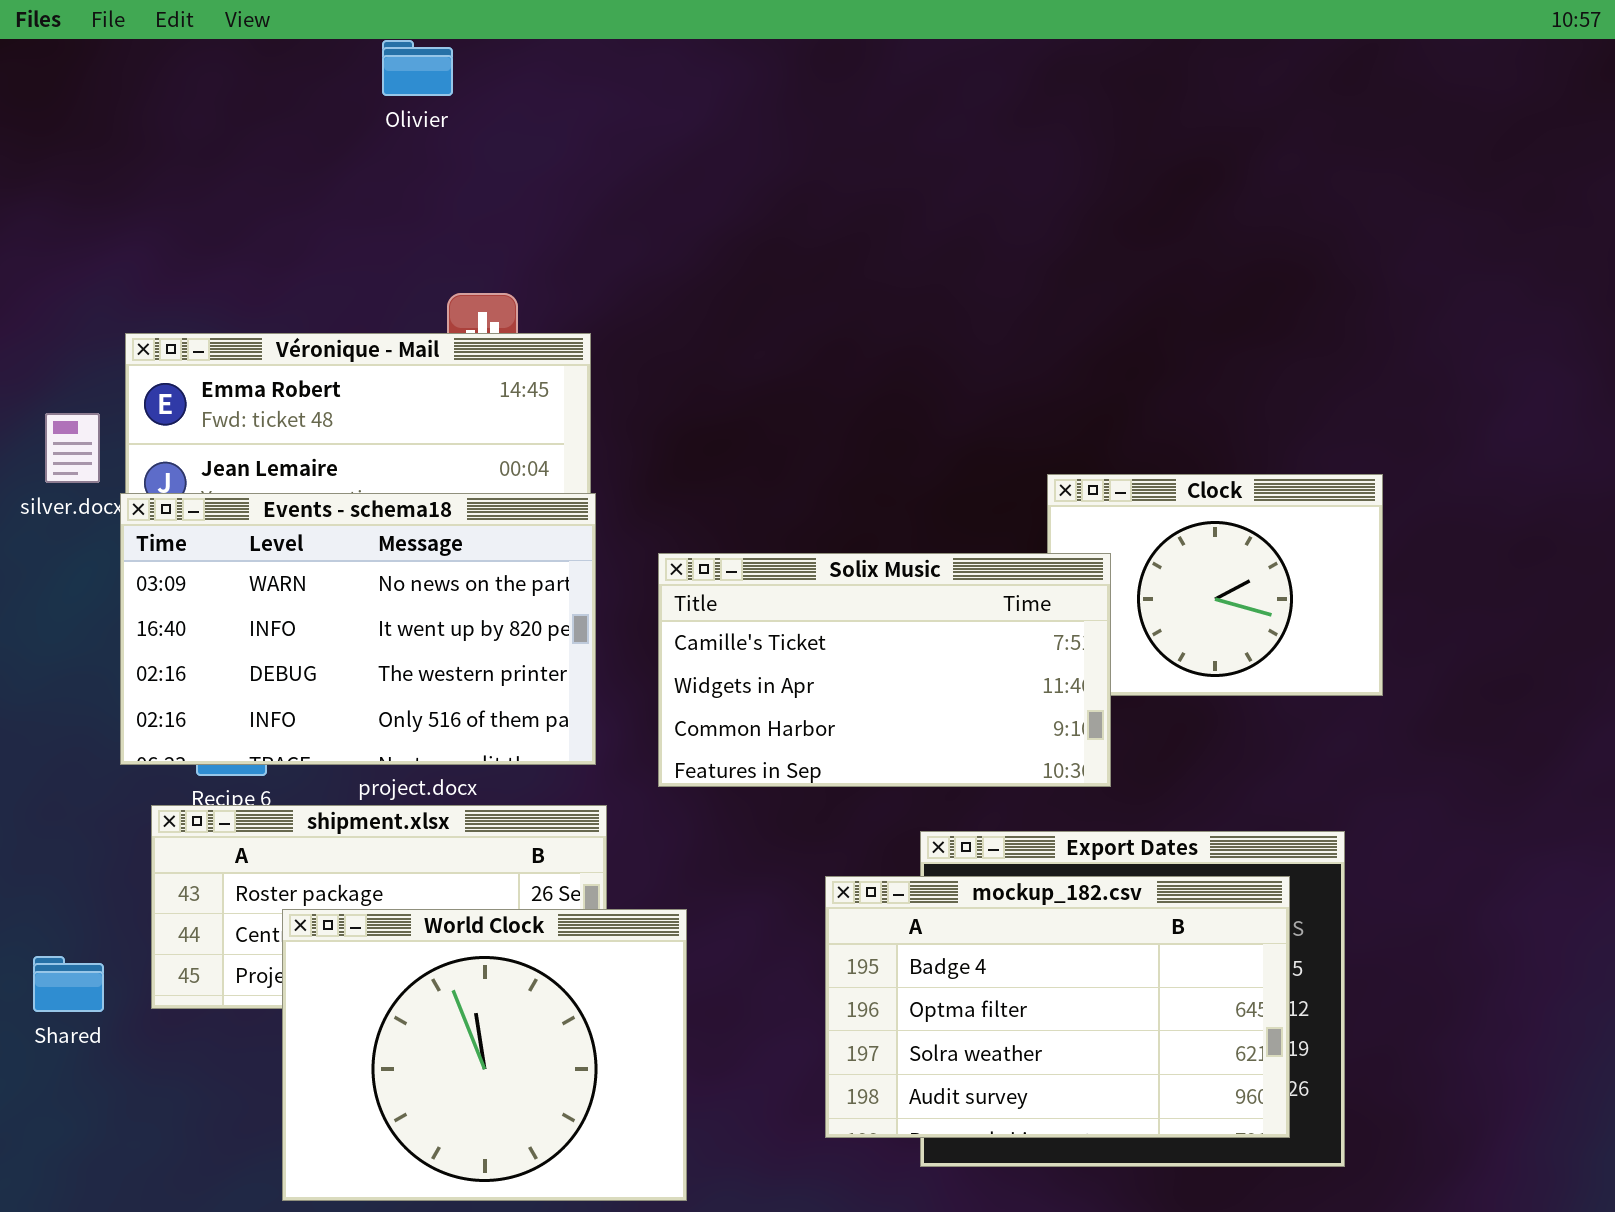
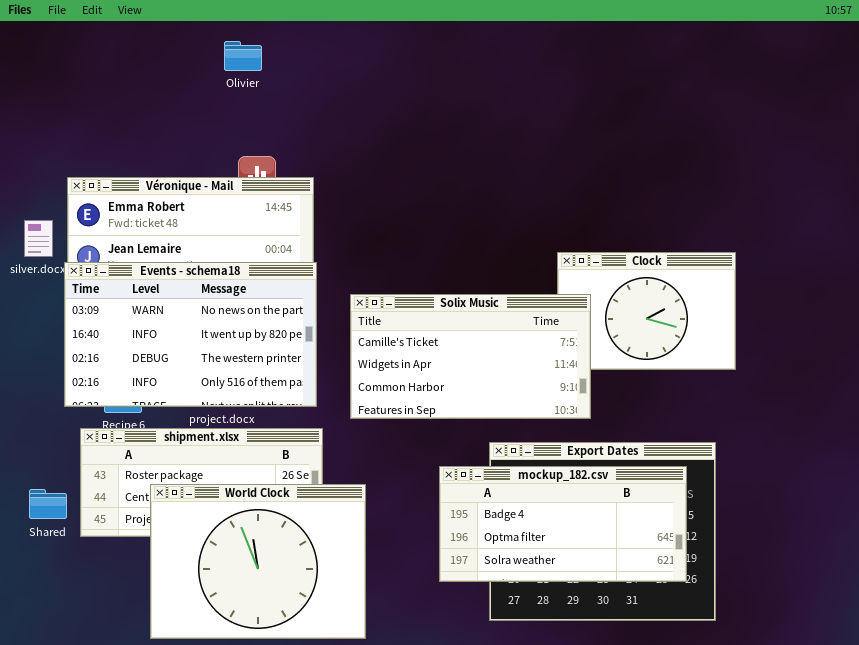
Olivier: [382,40,453,96] -> [224,41,262,71], moved
mockup_182.csv: [825,876,1290,1138] -> [439,466,687,582], resized
Shared: [33,956,104,1012] -> [29,489,67,519], moved

